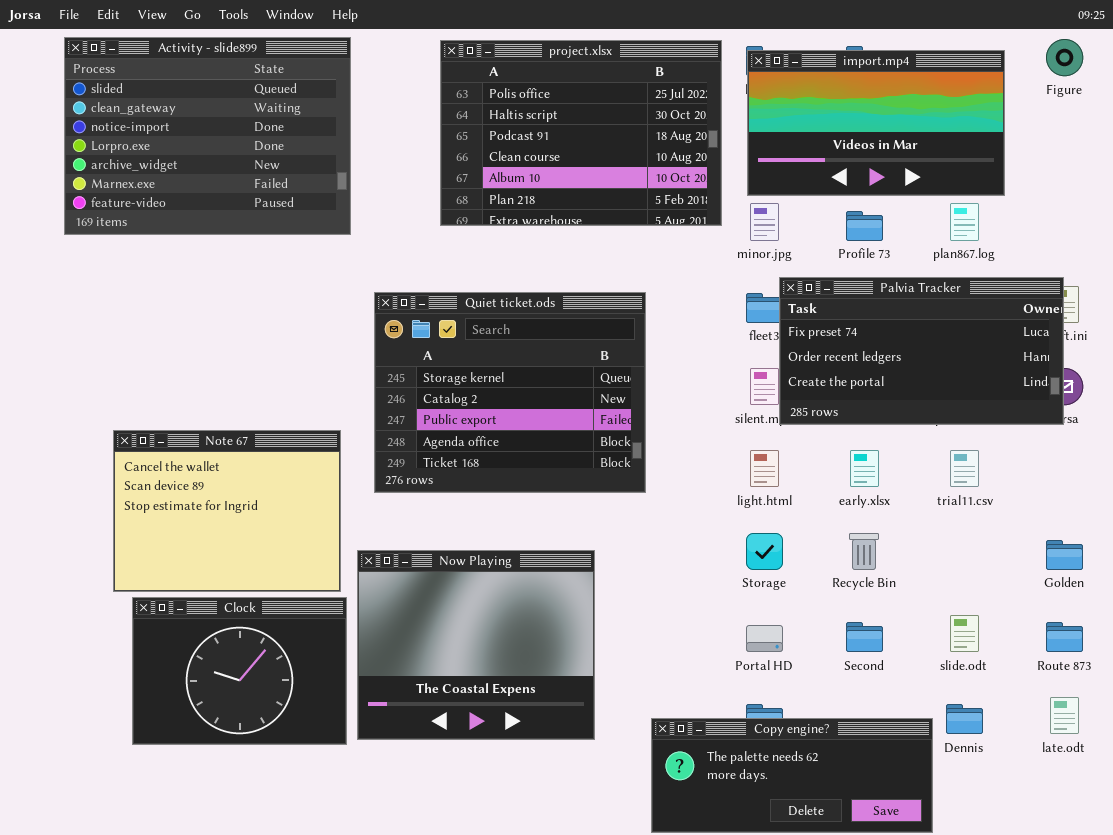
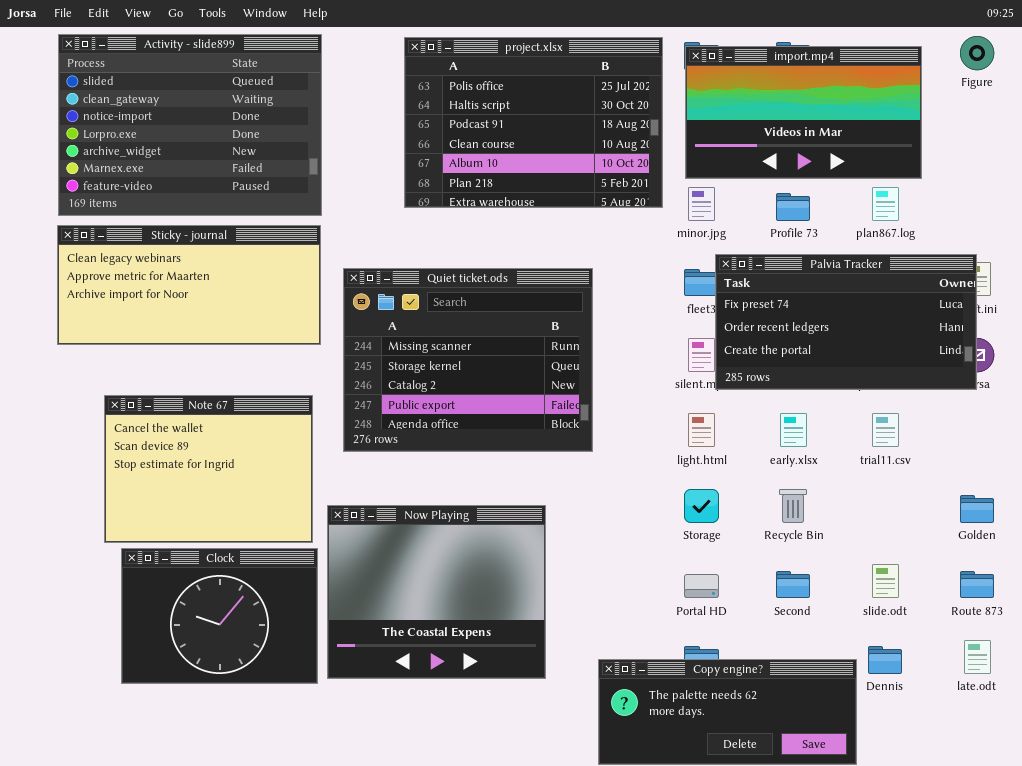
Sticky - journal: none -> [57,225,321,345], opened
Quiet ticket.ods: [374,292,646,493] -> [343,268,593,452], scrolled up 1 row

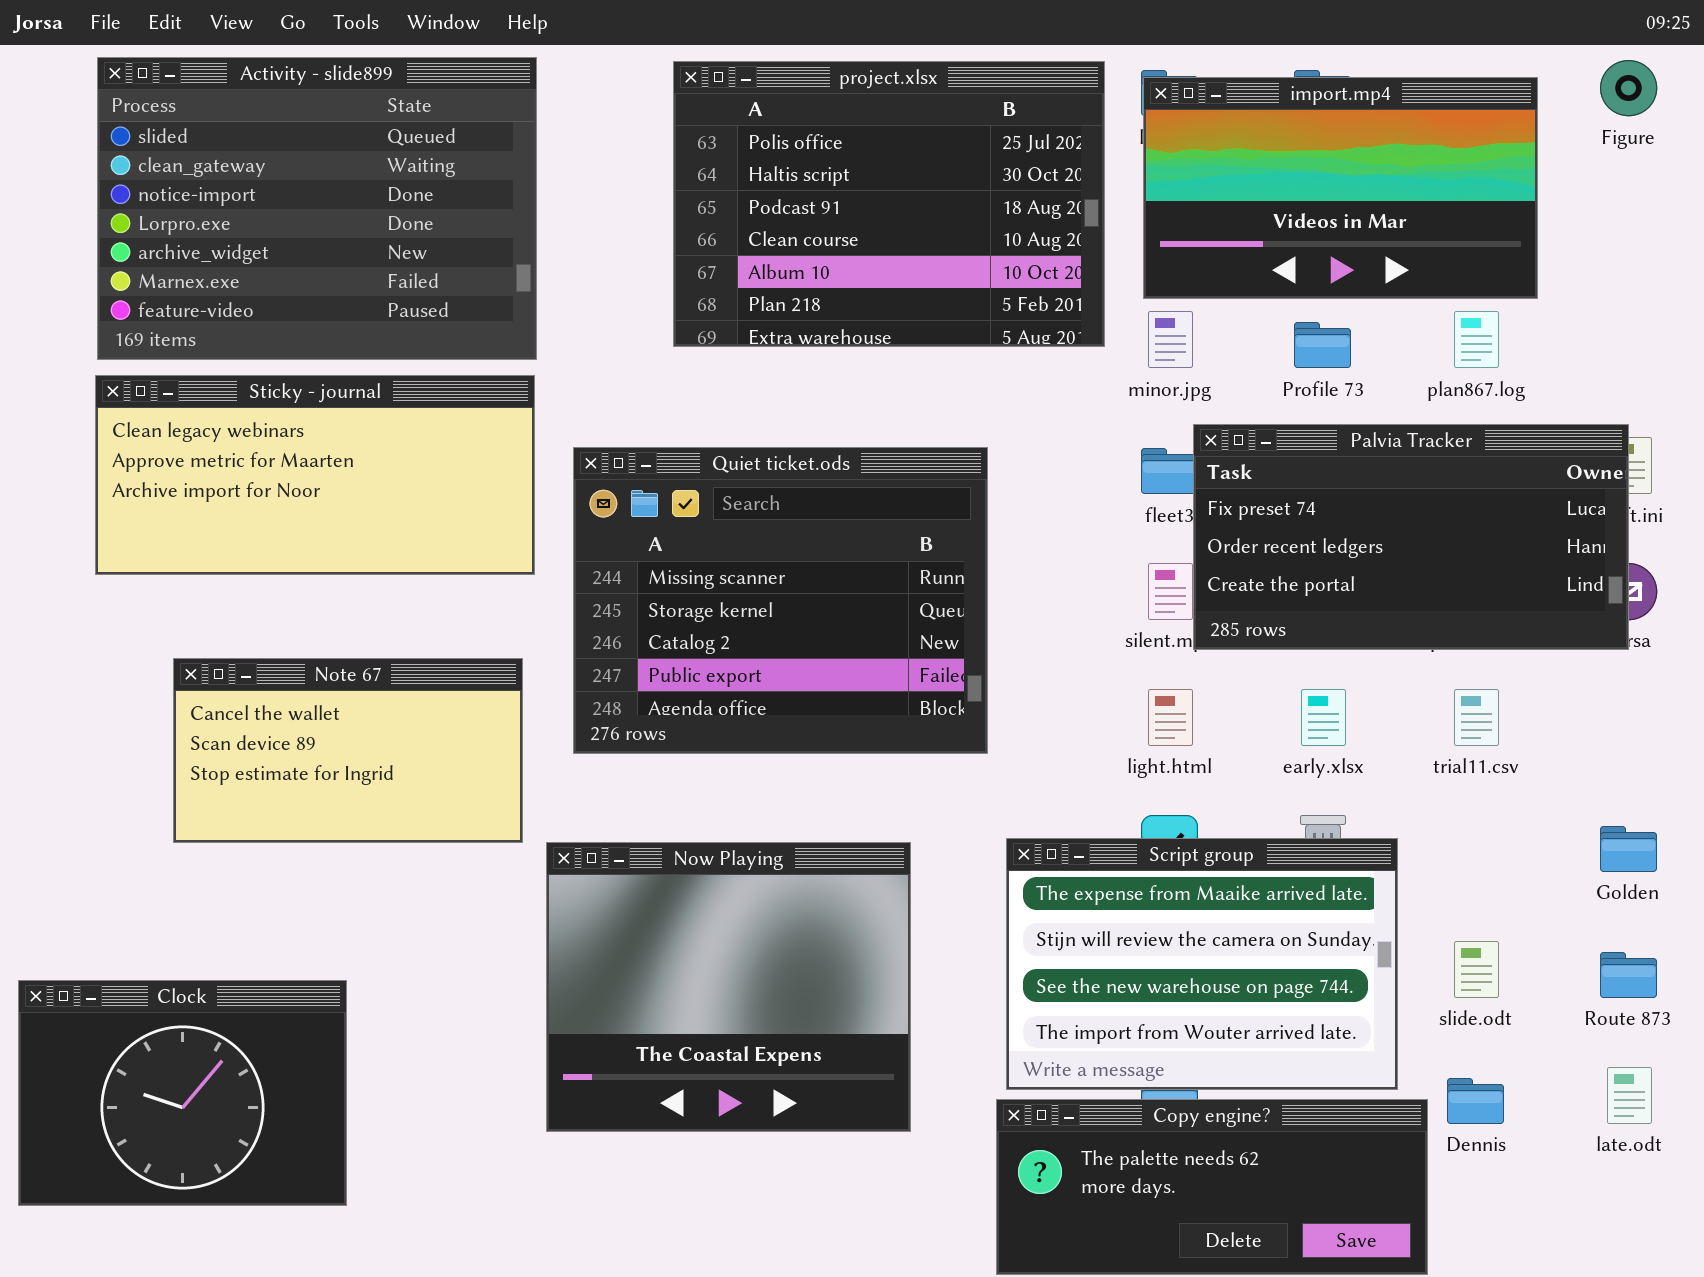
Note 67: [104,395,313,543] -> [173,658,523,843], resized
Script group: none -> [1006,838,1398,1090], opened
Clock: [121,548,318,684] -> [18,980,347,1206], moved

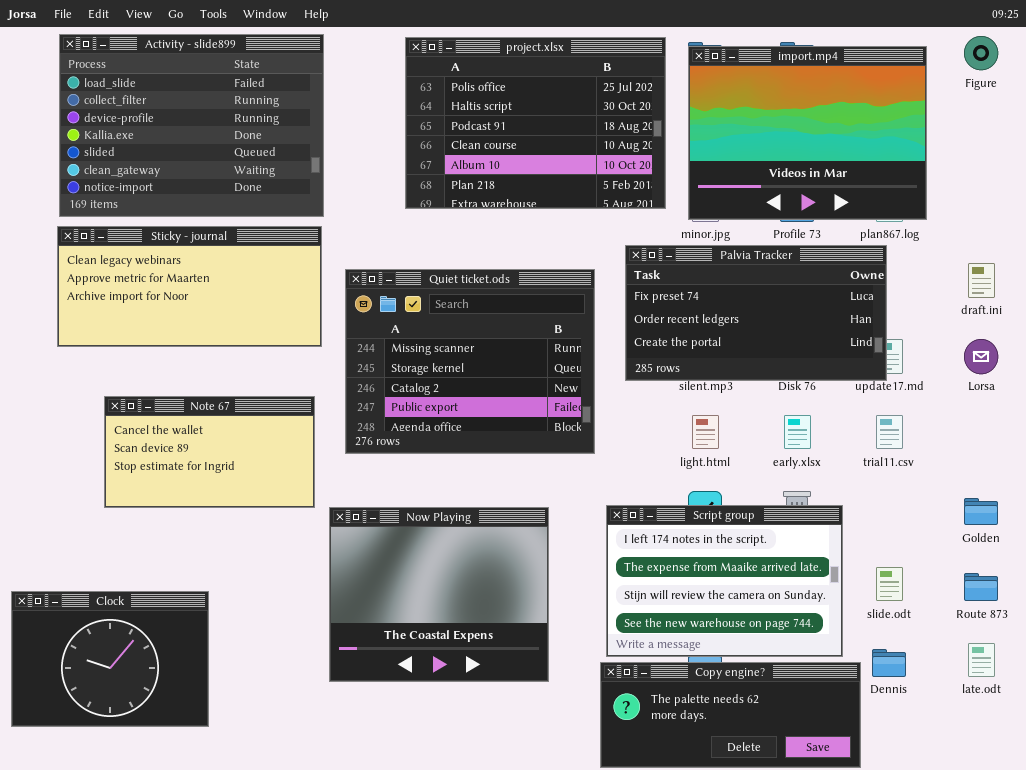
Activity - slide899: [97,57,537,360] -> [59,34,324,217], scrolled up 4 rows
import.mp4: [1143,77,1538,299] -> [688,46,927,220], resized
Palvia Tracker: [1193,424,1629,650] -> [625,245,887,381], moved
Script group: [1006,838,1398,1090] -> [606,505,843,657], scrolled up 1 row

